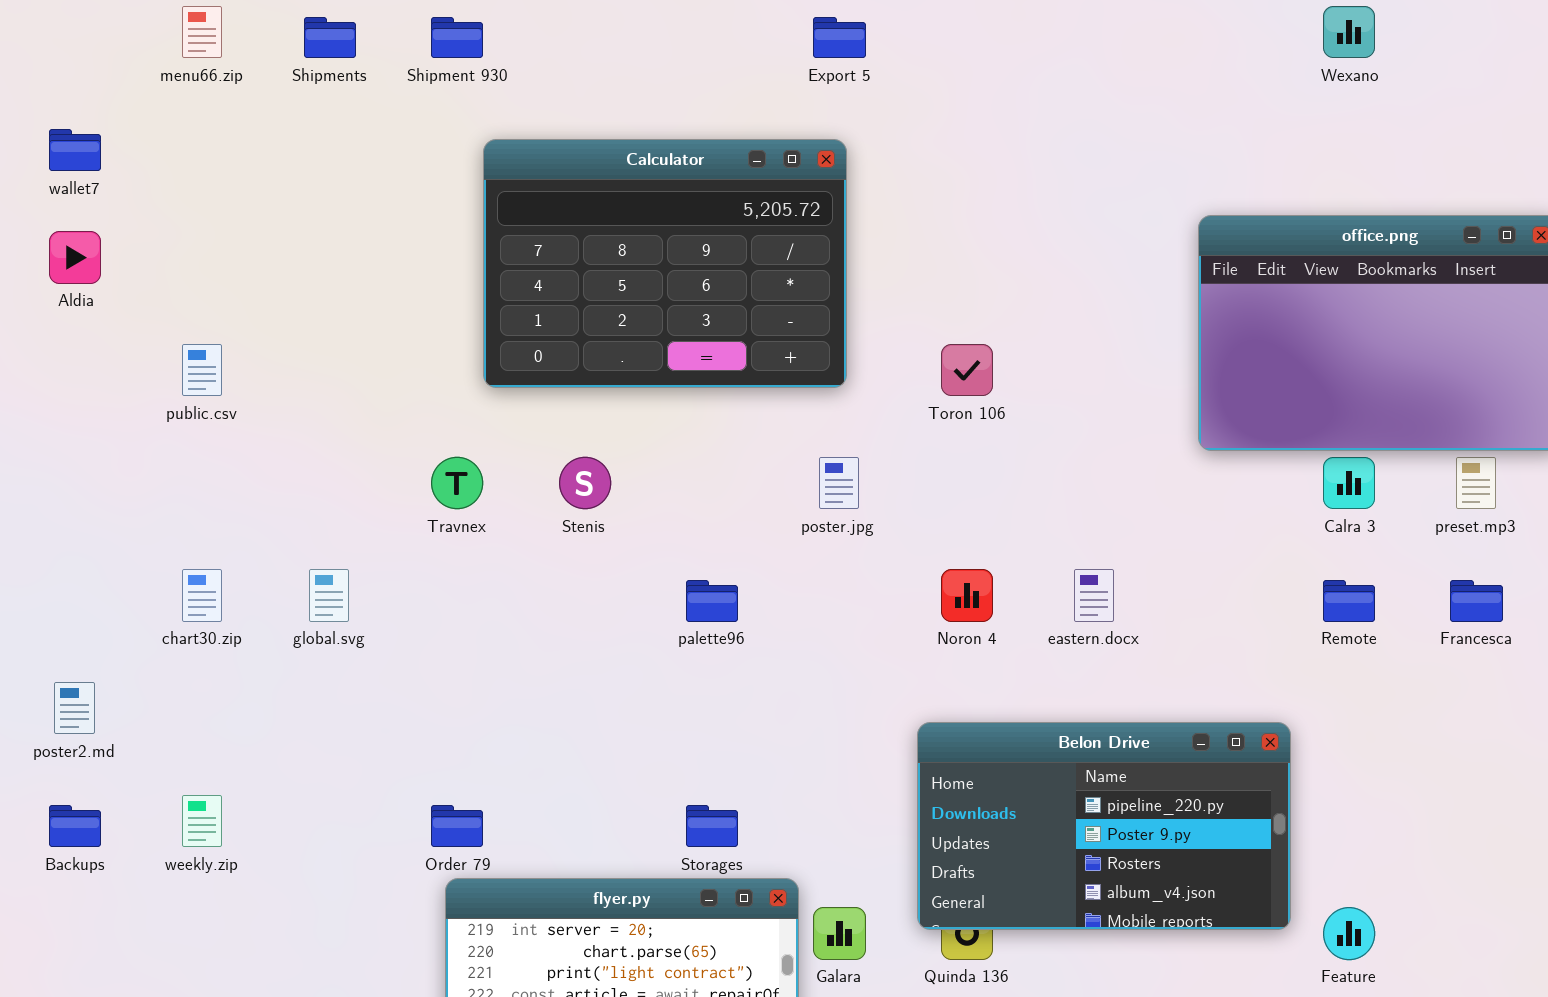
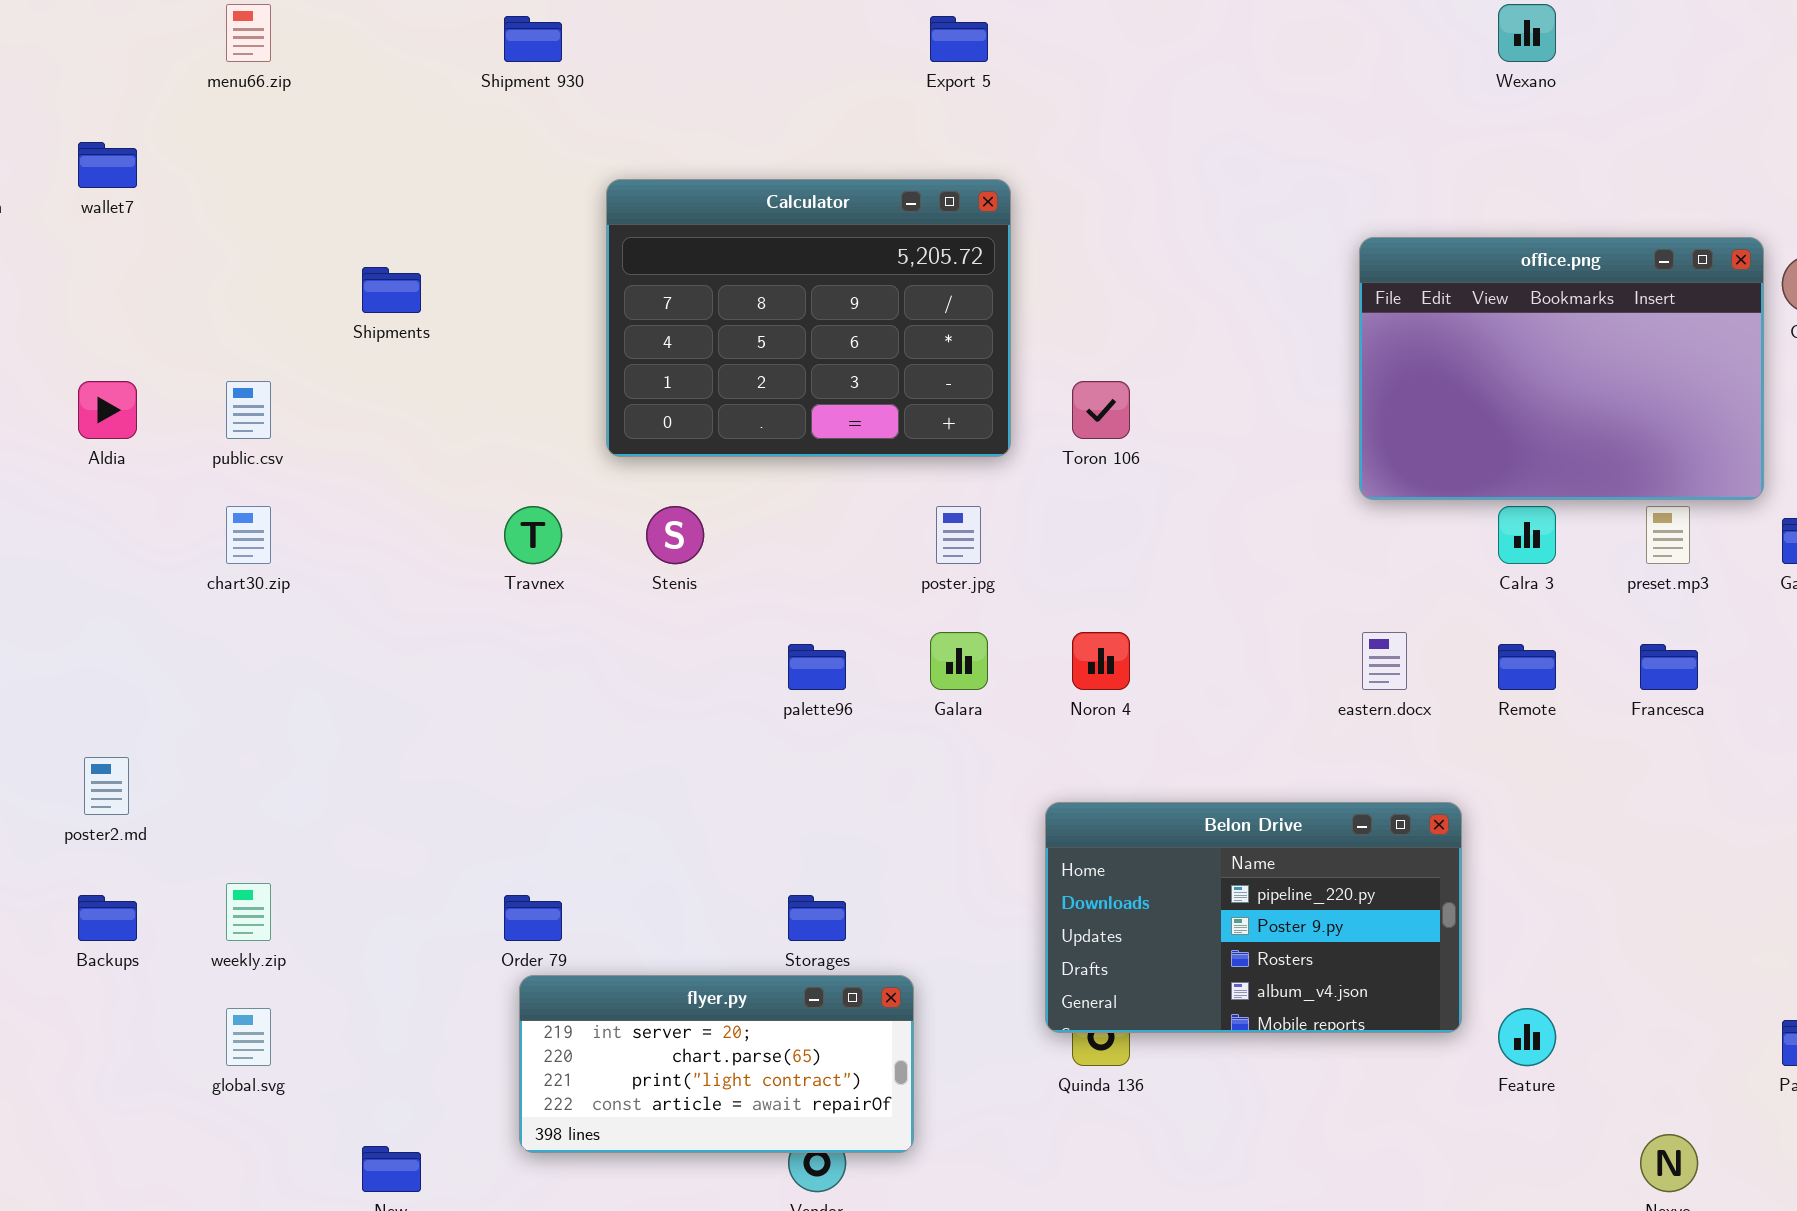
Shipments: [304,17,356,58] -> [362,267,421,313], moved
Calculator: [483,139,847,388] -> [606,179,1011,457], moved
Aldia: [49,231,101,284] -> [78,381,137,439], moved
chart30.zip: [182,569,222,622] -> [226,506,271,564], moved
global.svg: [309,569,349,622] -> [226,1008,271,1066], moved
eastern.docx: [1074,569,1114,622] -> [1362,632,1407,690], moved
Galara: [813,907,866,960] -> [930,632,988,690], moved

